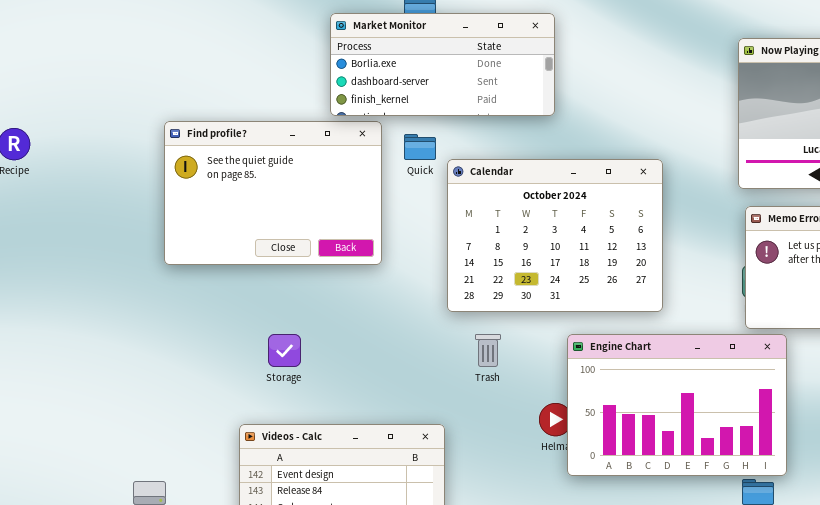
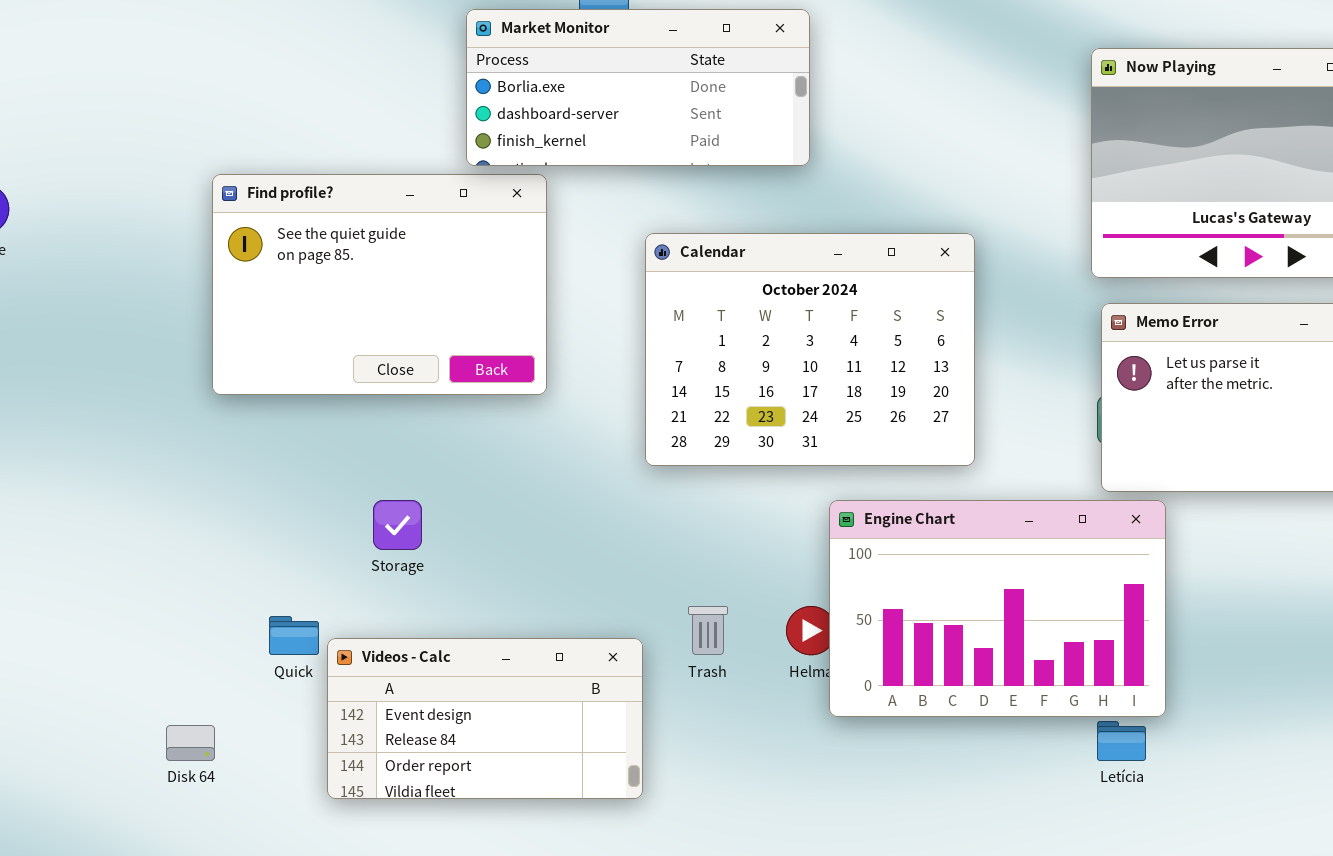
Quick: [404,134,436,160] -> [269,616,319,655], moved
Trash: [475,334,501,367] -> [688,606,728,655], moved

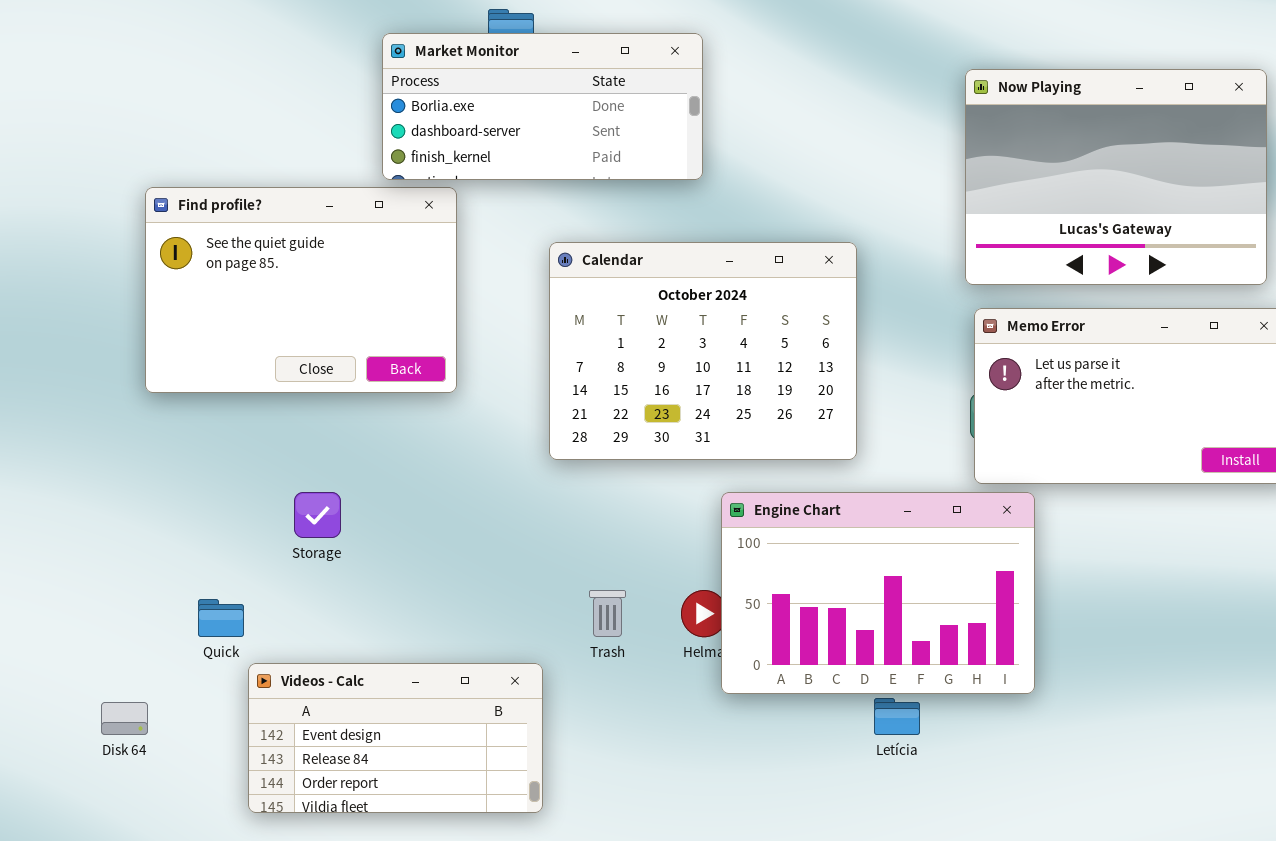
Videos - Calc: [327,638,643,799] -> [248,663,543,813], moved
Letícia: [1097,721,1146,761] -> [874,698,920,735], moved

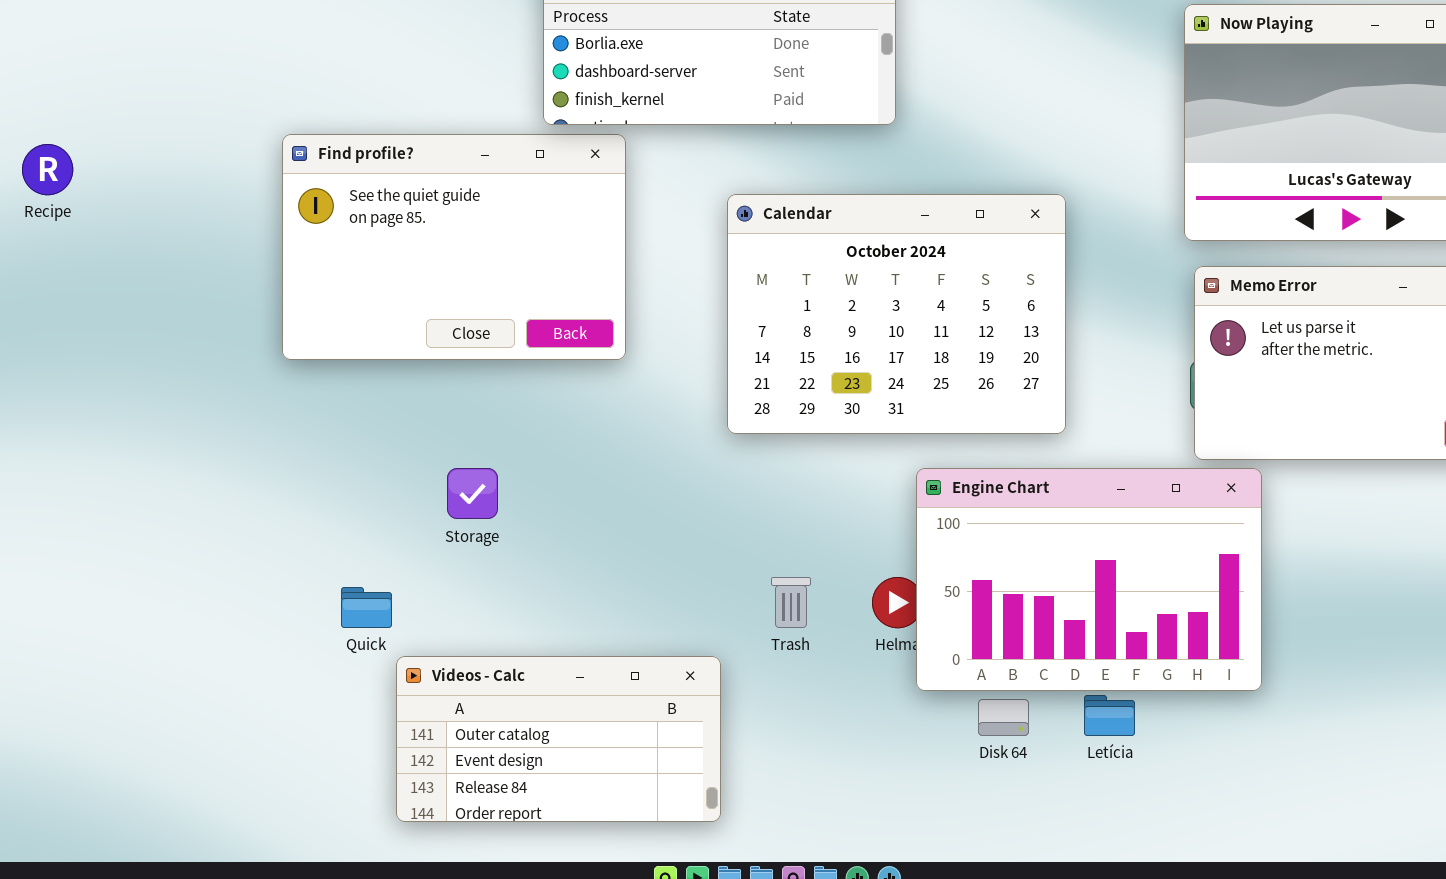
Videos - Calc: [248,663,543,813] -> [396,656,721,822], scrolled up 1 row
Disk 64: [101,702,148,735] -> [978,699,1029,736], moved

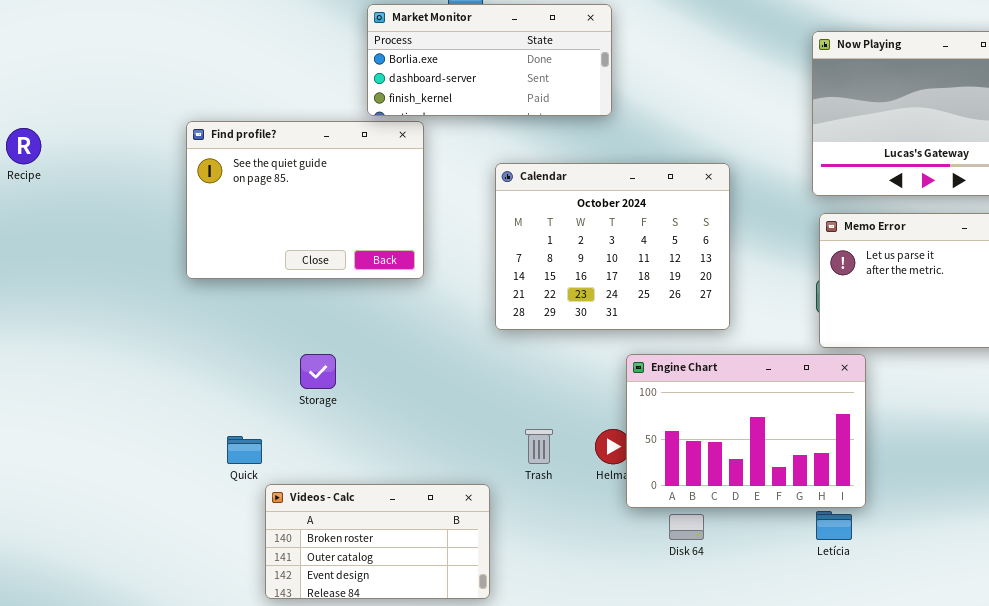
Videos - Calc: [396,656,721,822] -> [265,484,490,599], scrolled up 1 row
Letícia: [1084,695,1135,736] -> [816,511,852,540], moved

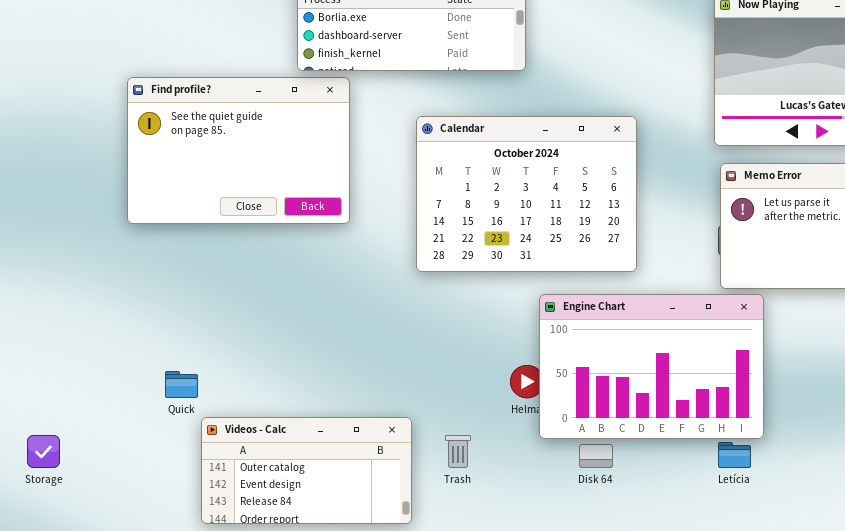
Storage: [300,354,336,389] -> [27,435,60,468], moved
Trash: [525,429,553,464] -> [445,435,471,468], moved
Videos - Calc: [265,484,490,599] -> [201,417,412,524], scrolled down 1 row

